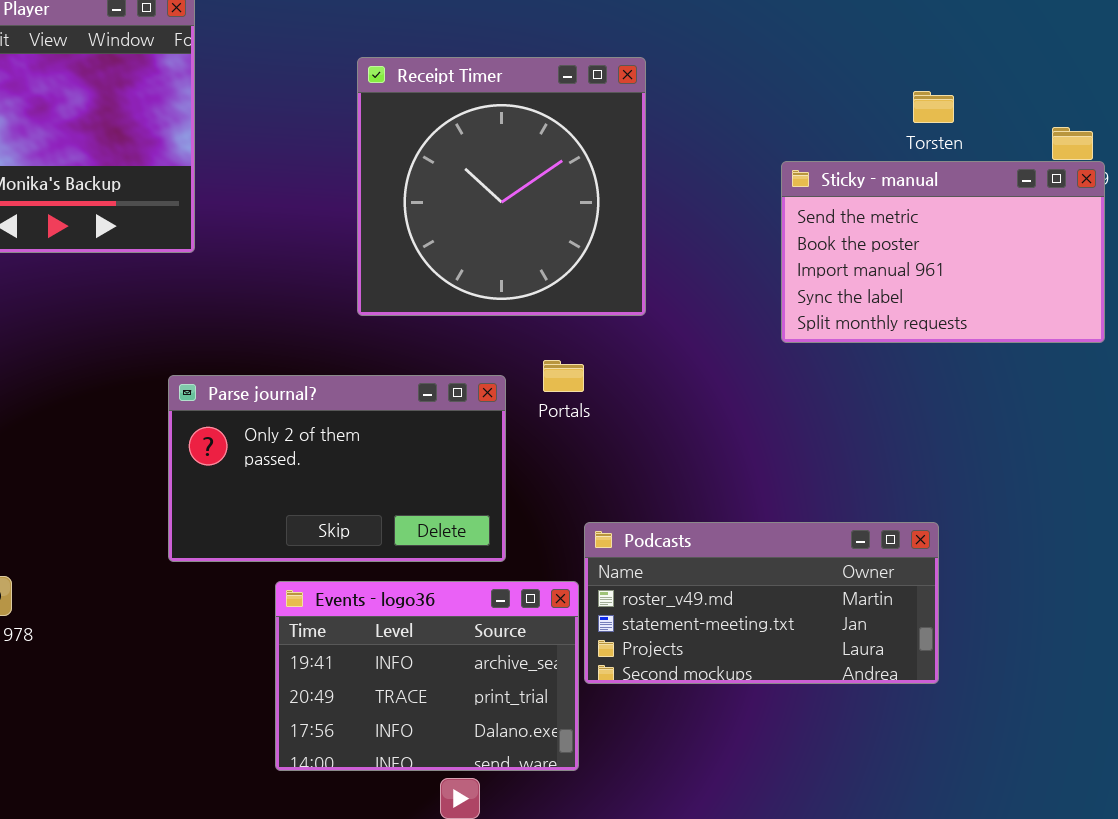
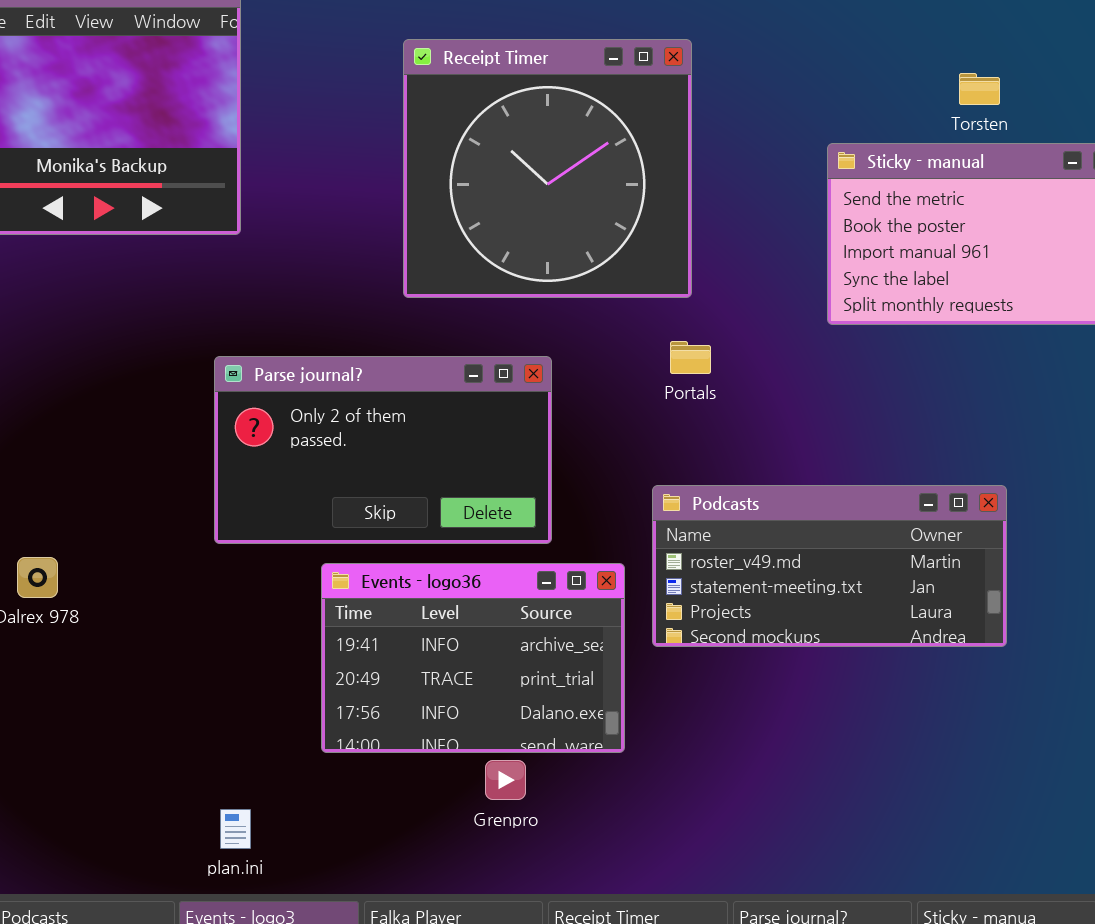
Portals: [543,360,584,392] -> [670,341,711,374], moved
Podcasts: [584,522,939,684] -> [652,485,1007,647], moved

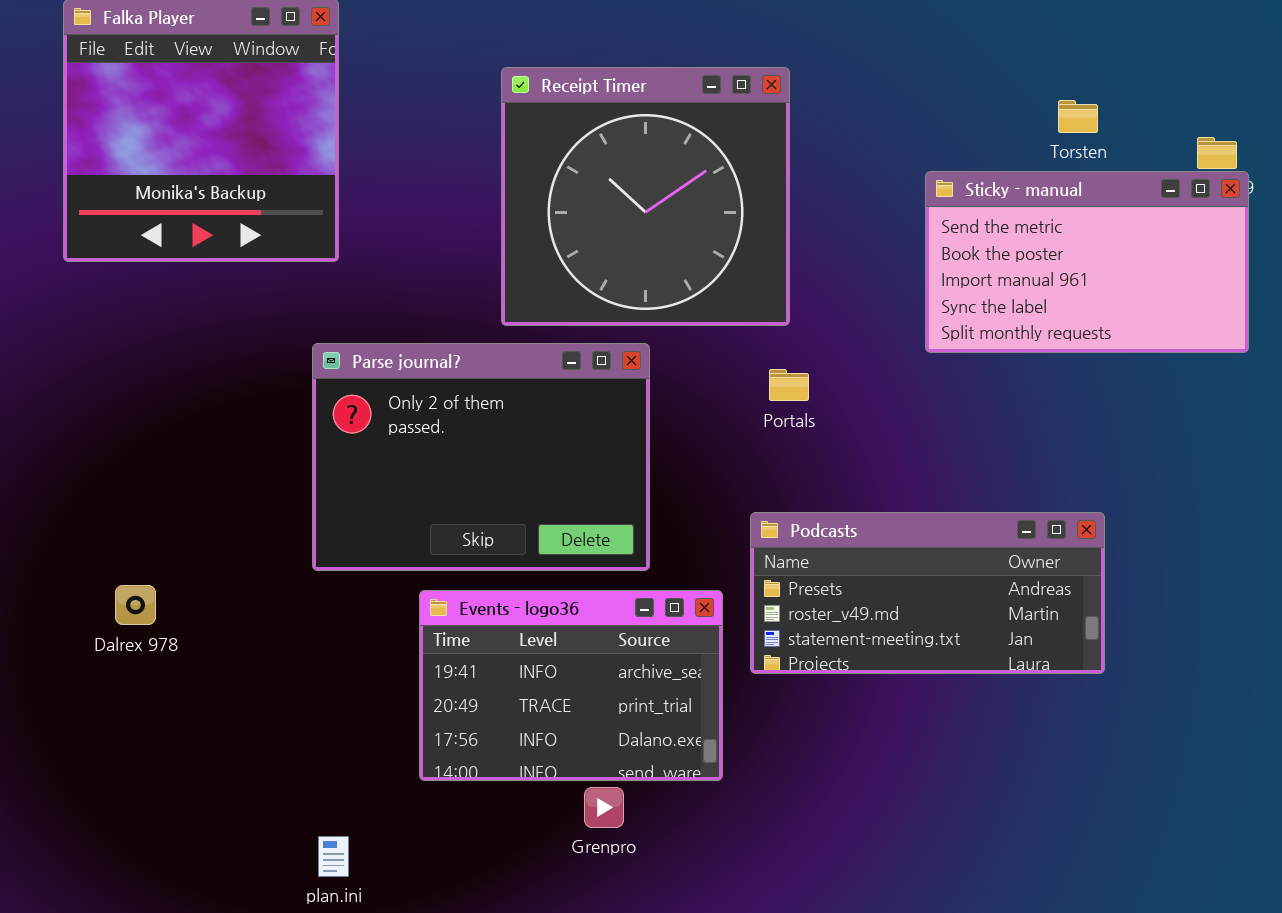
Parse journal?: [214,356,552,544] -> [312,343,650,571], resized
Podcasts: [652,485,1007,647] -> [750,512,1105,674], scrolled up 1 row

